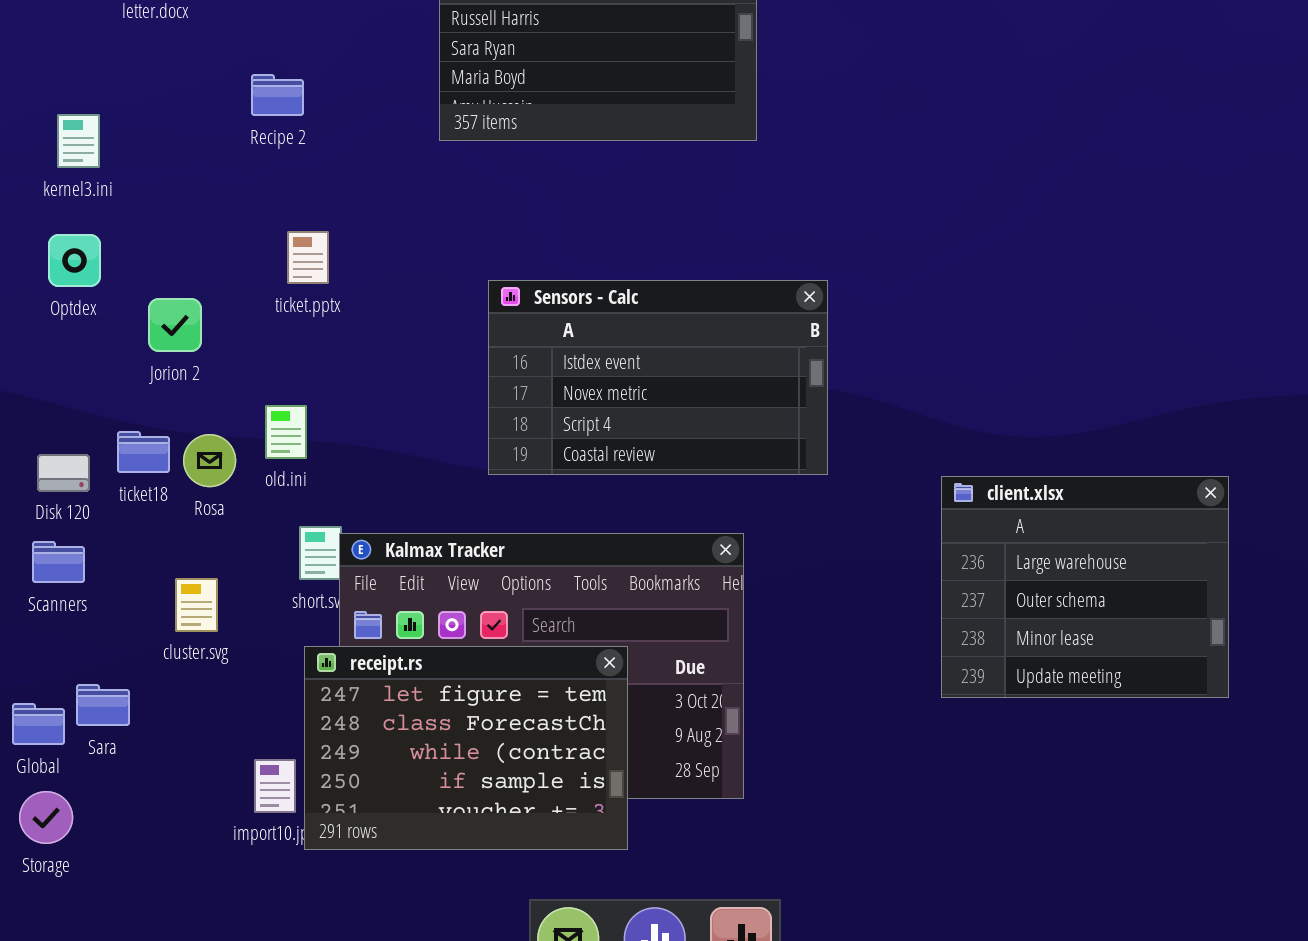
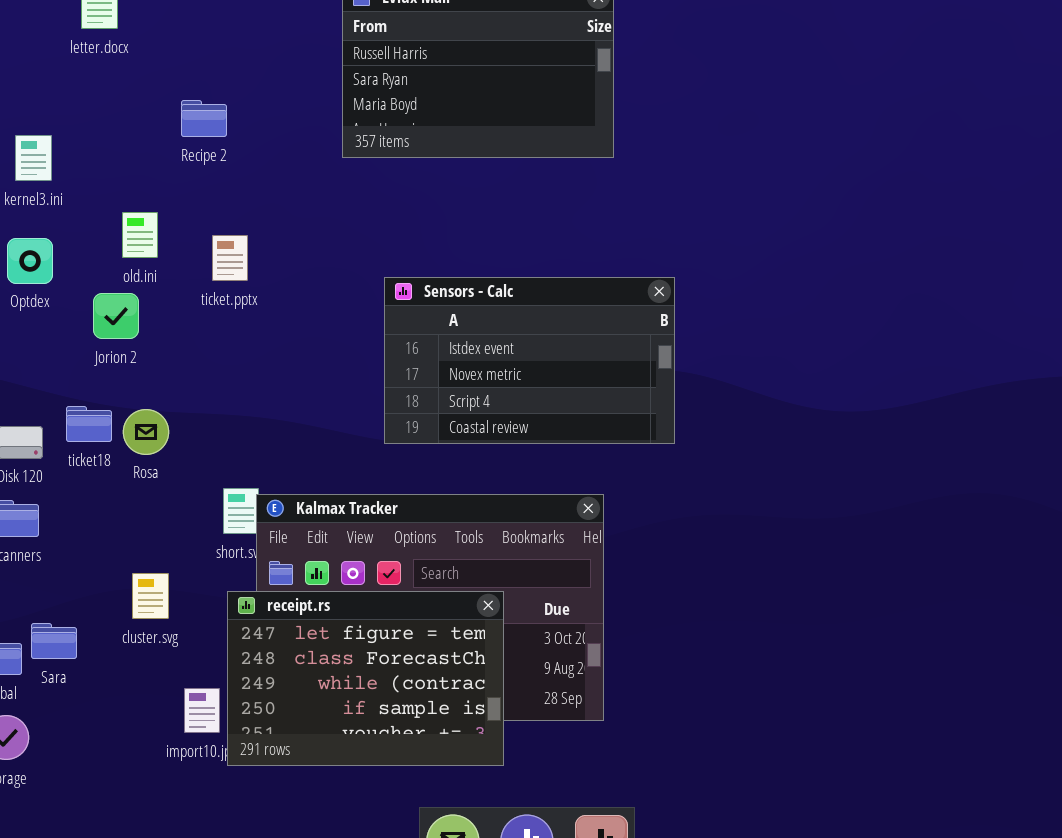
old.ini: [265,405,307,459] -> [122,212,158,258], moved
client.xlsx: [941,476,1229,698] -> none, closed
cluster.svg: [175,578,218,632] -> [132,573,169,619], moved

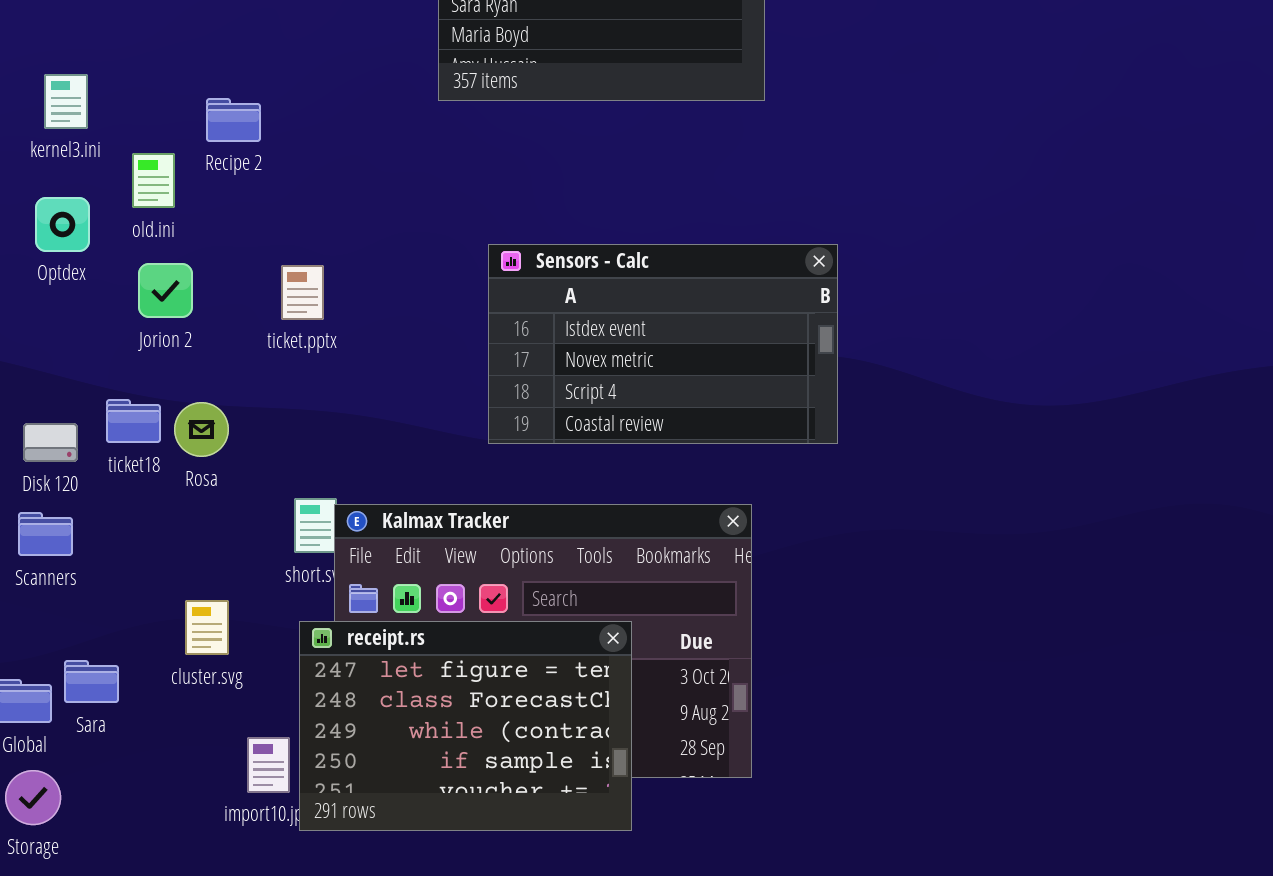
Recipe 2: [181,100,227,137] -> [206,98,261,142], moved
old.ini: [122,212,158,258] -> [132,153,175,208], moved
ticket.pptx: [212,235,248,281] -> [281,265,324,320], moved

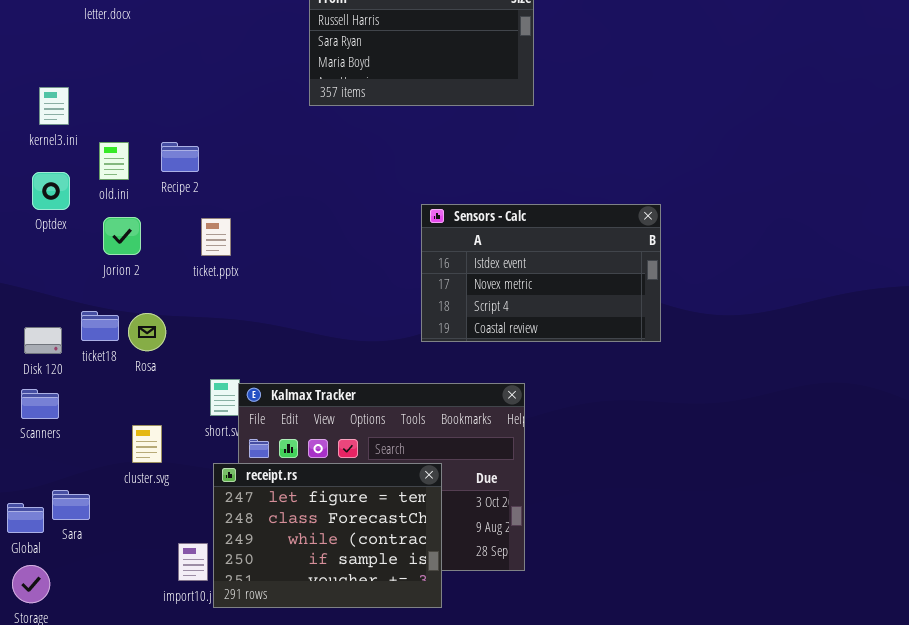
Recipe 2: [206,98,261,142] -> [161,142,199,172], moved
Sensors - Calc: [488,244,838,444] -> [421,204,661,342], moved
cluster.svg: [185,600,229,655] -> [132,425,162,463], moved

